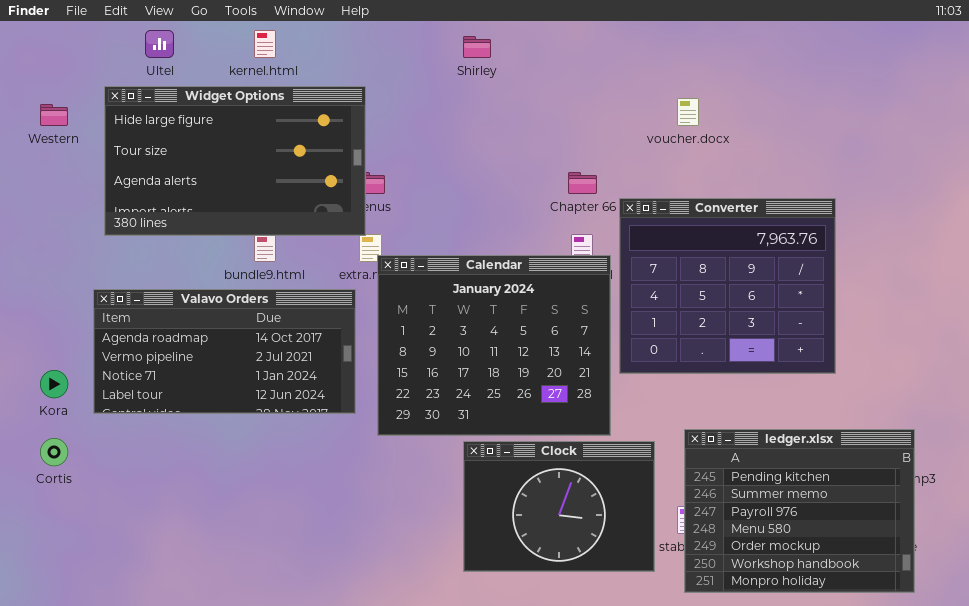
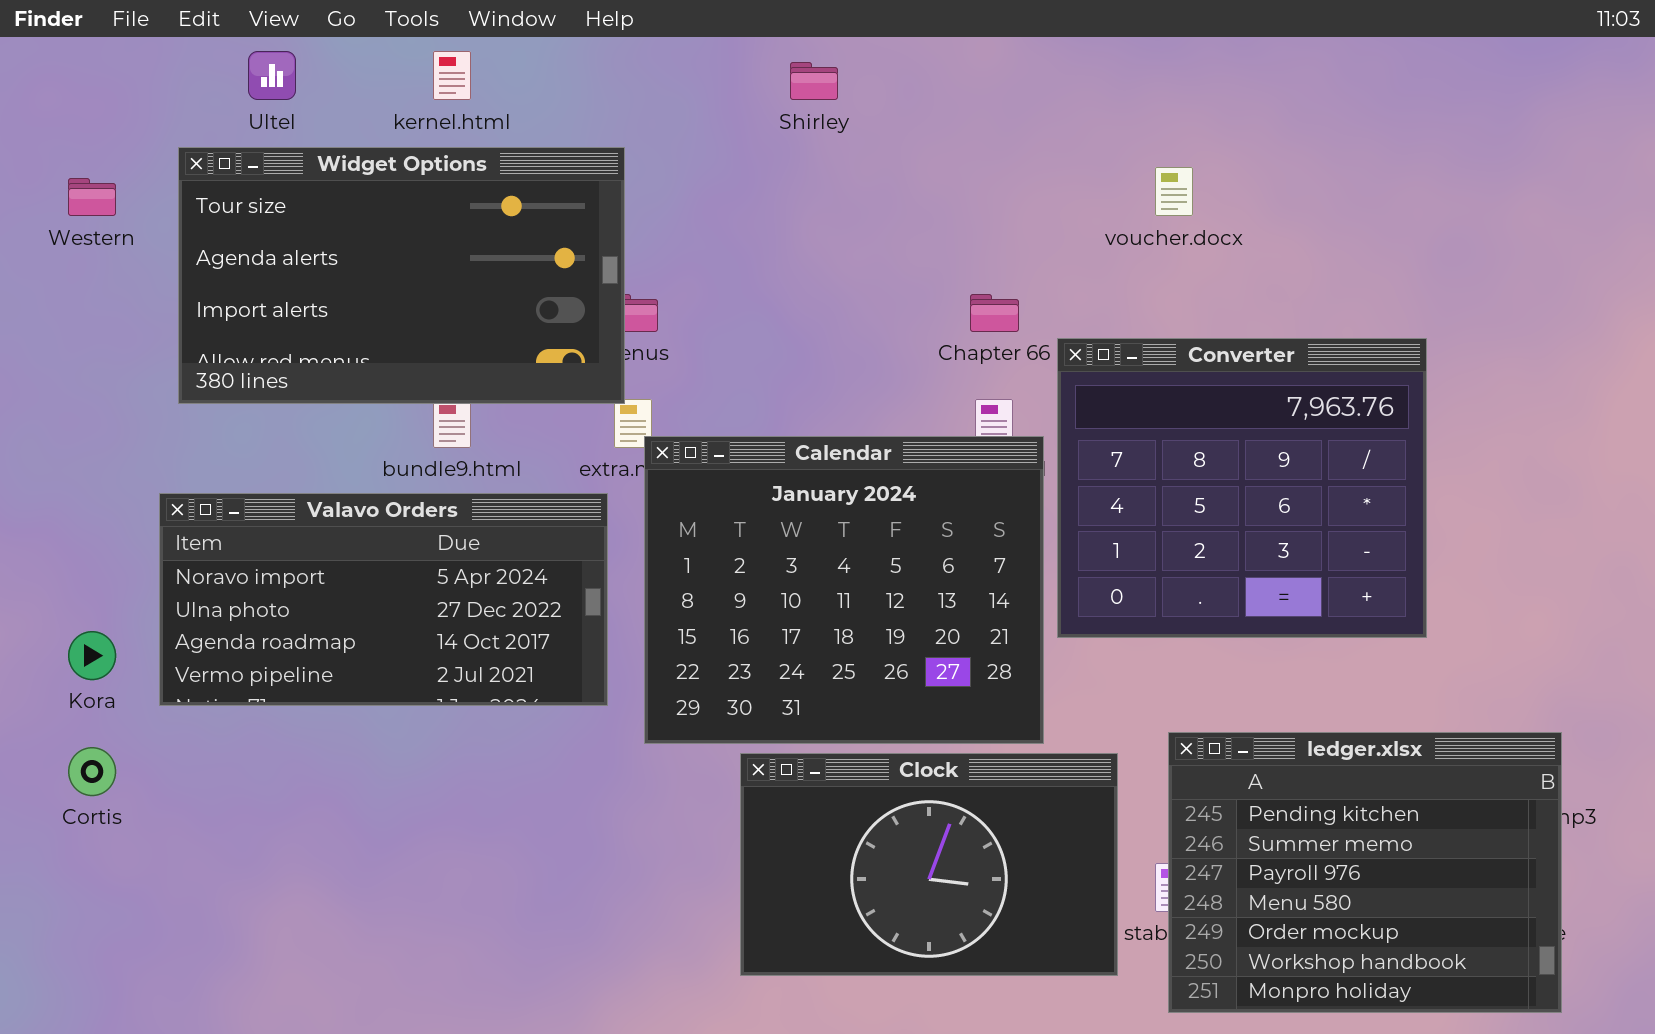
Widget Options: [104,86,366,236] -> [178,147,625,404], scrolled down 1 row
Valavo Orders: [93,289,356,414] -> [159,493,608,706], scrolled up 2 rows
Clock: [463,441,655,572] -> [740,753,1118,976], resized

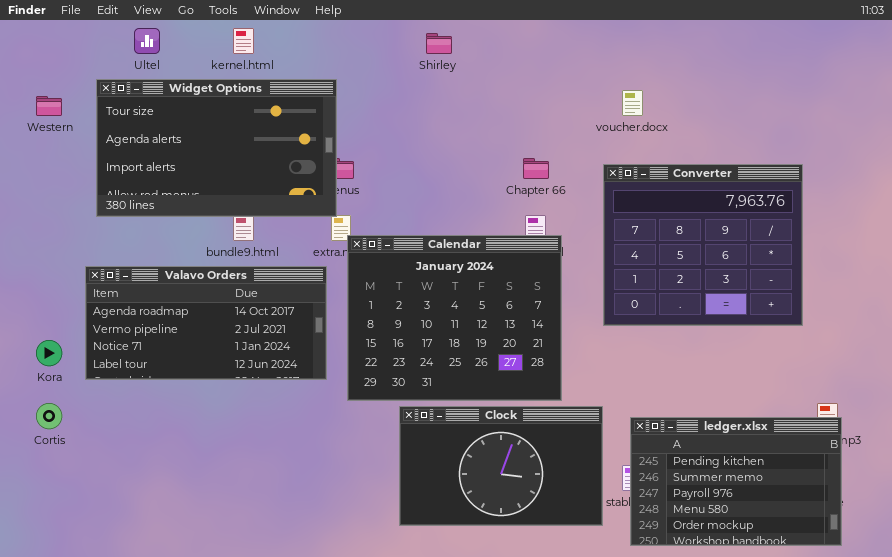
Converter: [1057,338,1427,638] -> [603,164,803,326], moved
Valavo Orders: [159,493,608,706] -> [85,266,327,380], scrolled down 2 rows
ledger.xlsx: [1168,732,1562,1013] -> [630,417,842,546], resized

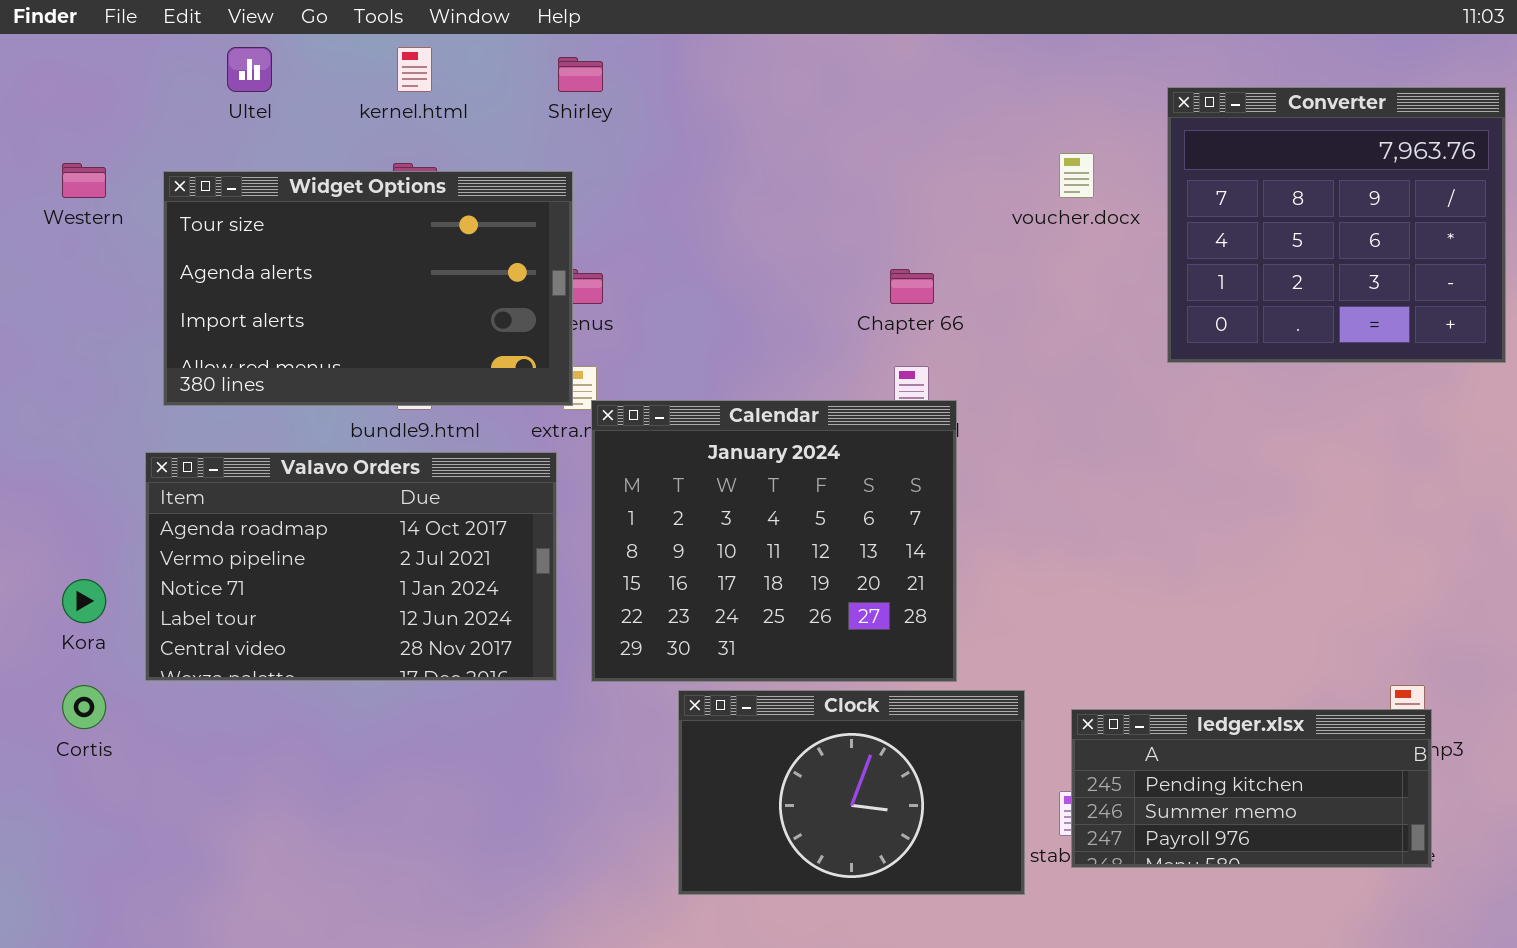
Shirley: [426,33,452,54] -> [558,57,603,92], moved
Widget Options: [96,79,337,217] -> [163,171,573,406], moved
Converter: [603,164,803,326] -> [1167,87,1506,363], moved
Valavo Orders: [85,266,327,380] -> [145,452,557,681], resized
ledger.xlsx: [630,417,842,546] -> [1071,709,1432,868], resized

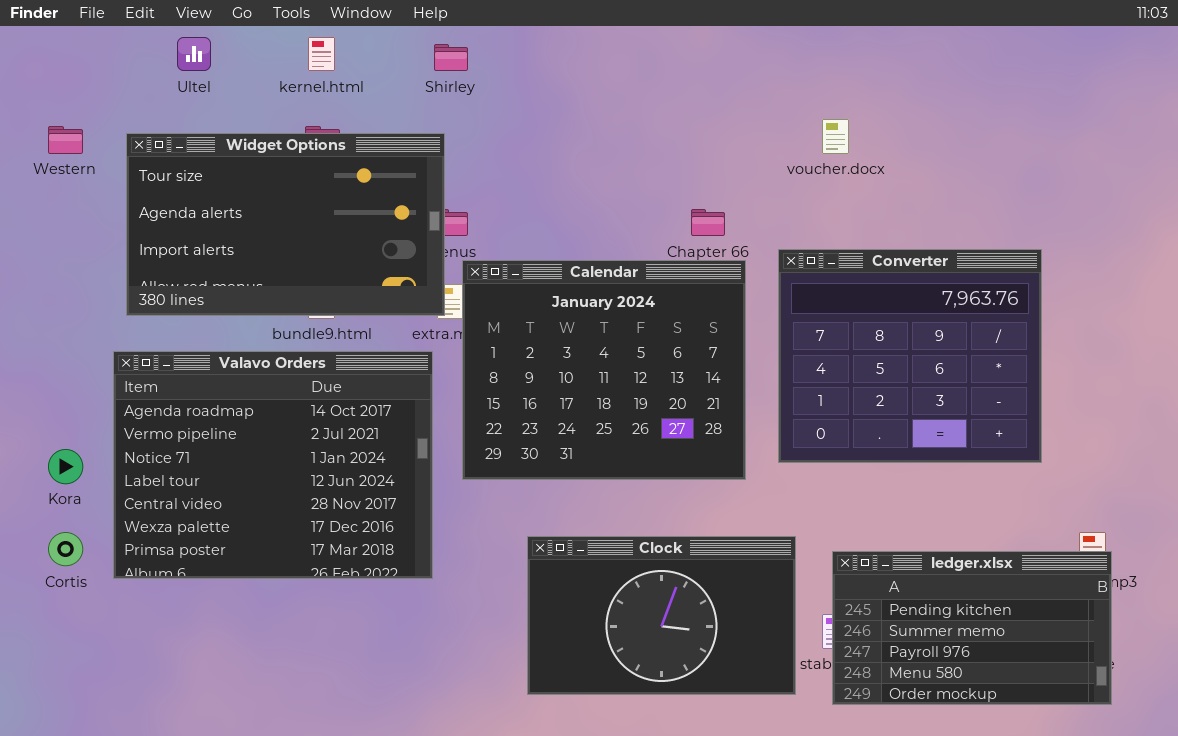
Converter: [1167,87,1506,363] -> [778,249,1042,463], moved
Calendar: [591,400,957,682] -> [462,260,746,480], moved
Valavo Orders: [145,452,557,681] -> [113,351,433,579], resized
ledger.xlsx: [1071,709,1432,868] -> [832,551,1112,705], resized

